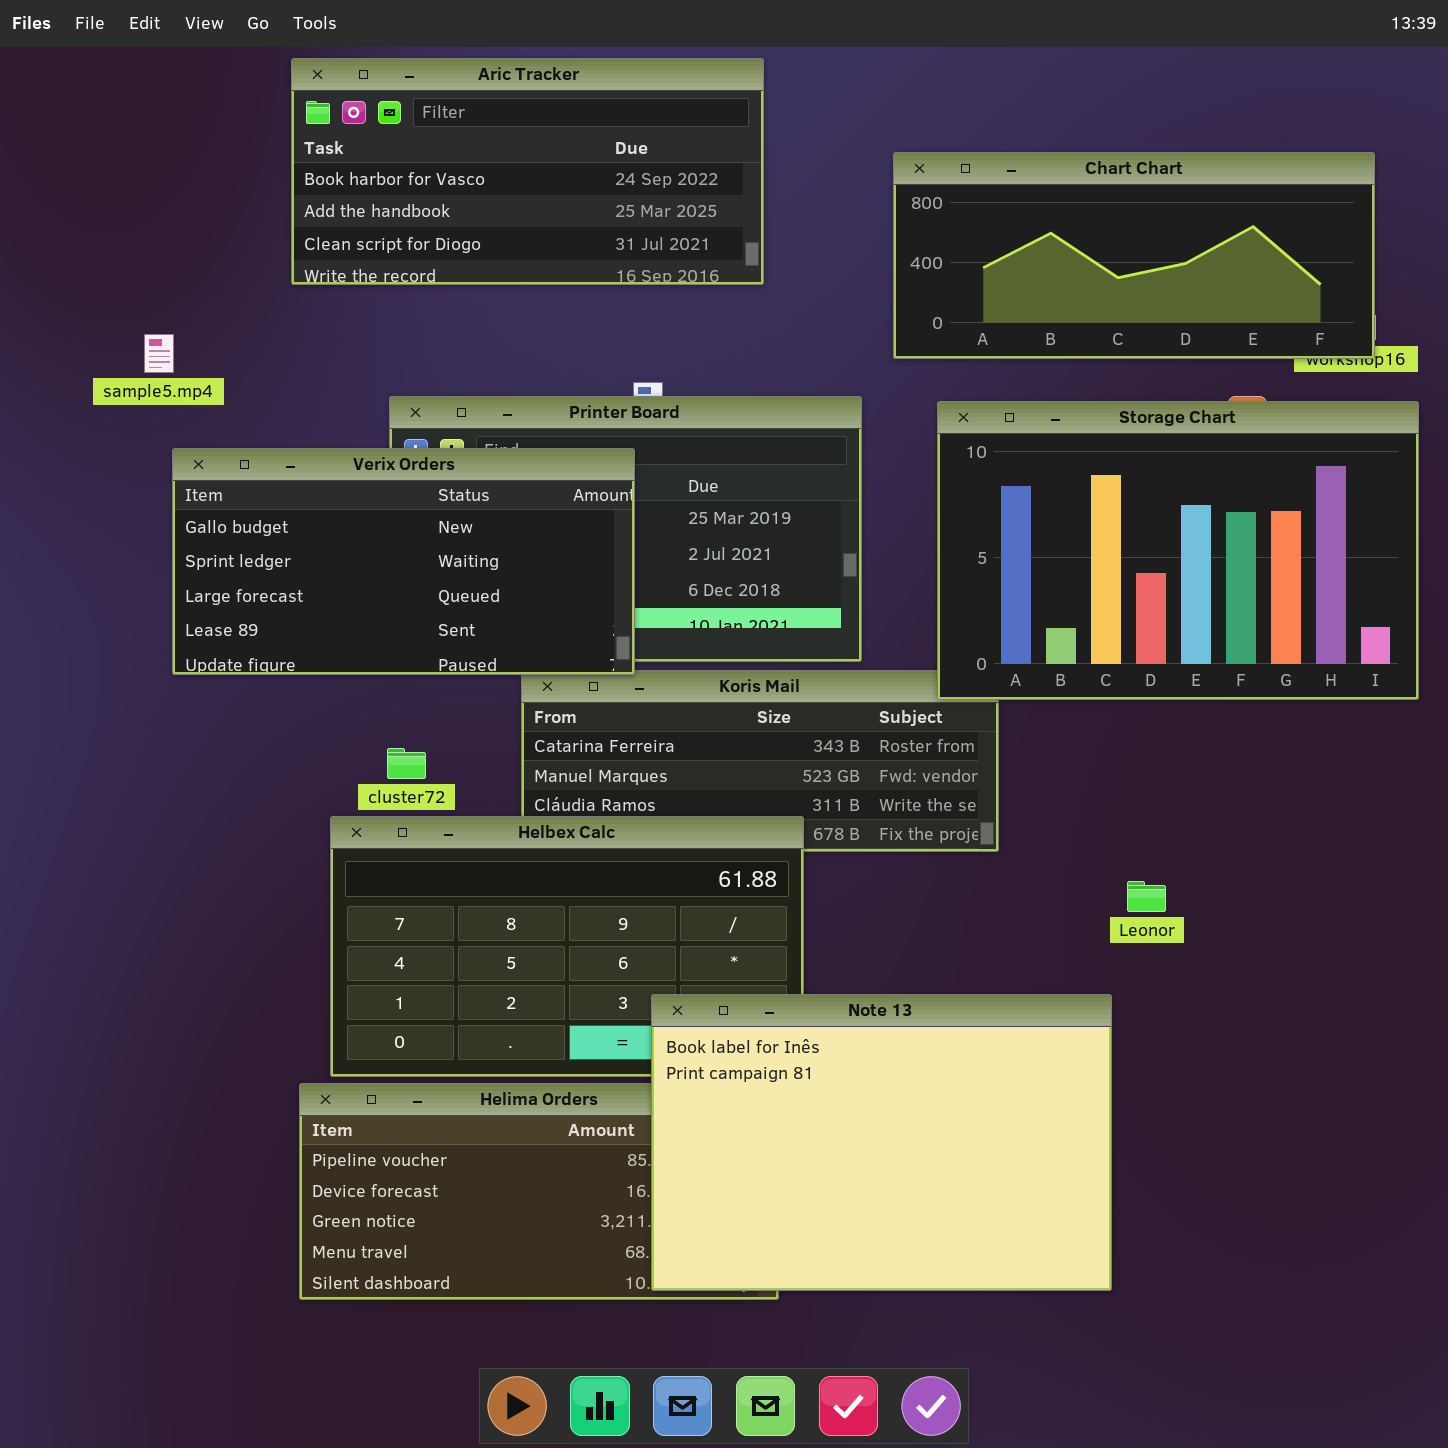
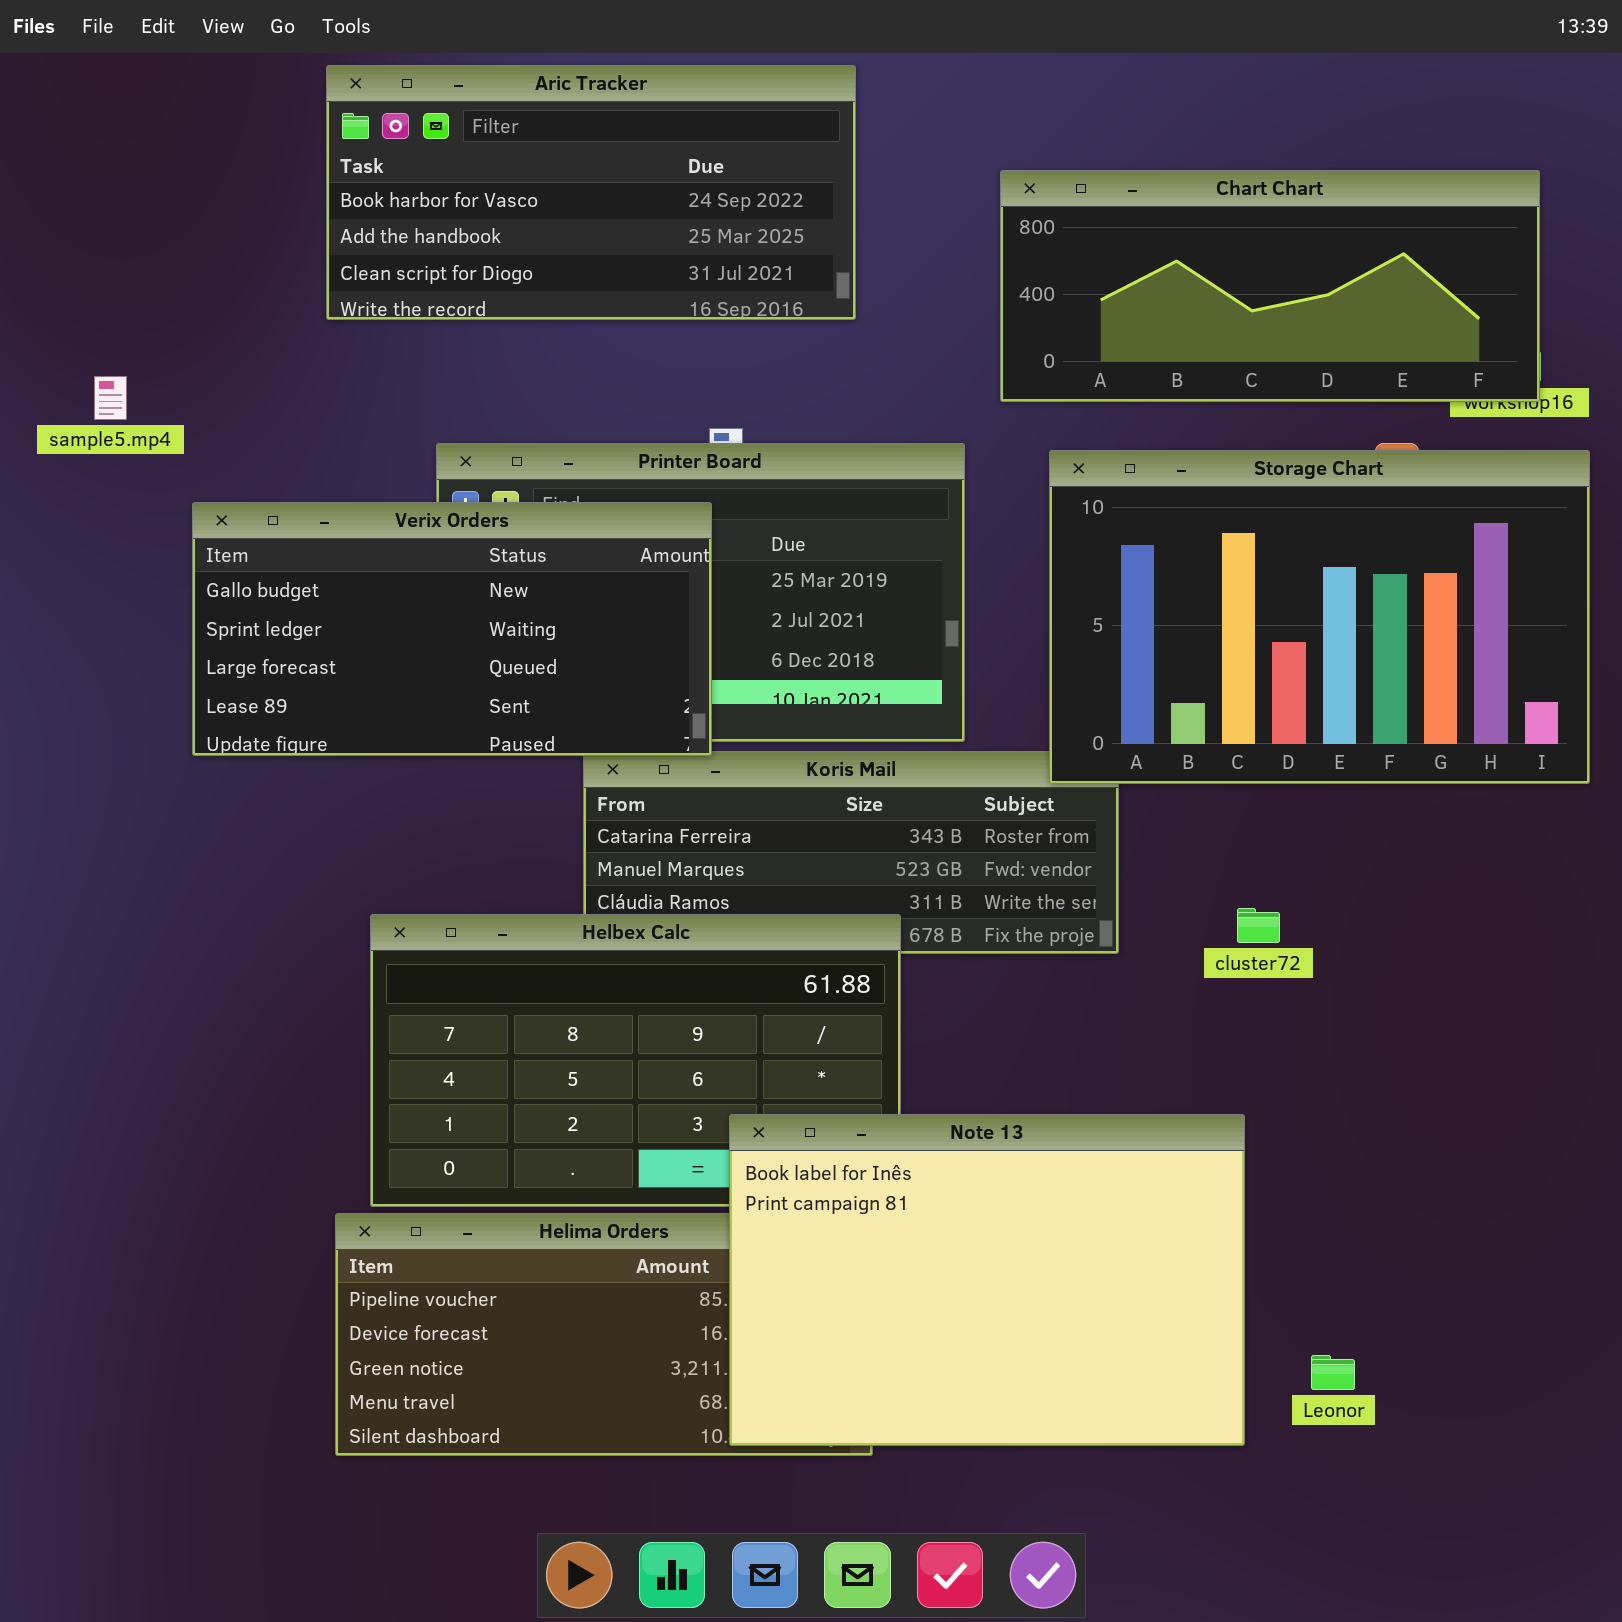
sample5.mp4: [144,334,174,373] -> [94,376,127,420], moved
cluster72: [387,748,426,779] -> [1237,908,1280,943], moved
Leonor: [1127,881,1166,912] -> [1311,1355,1355,1390], moved

